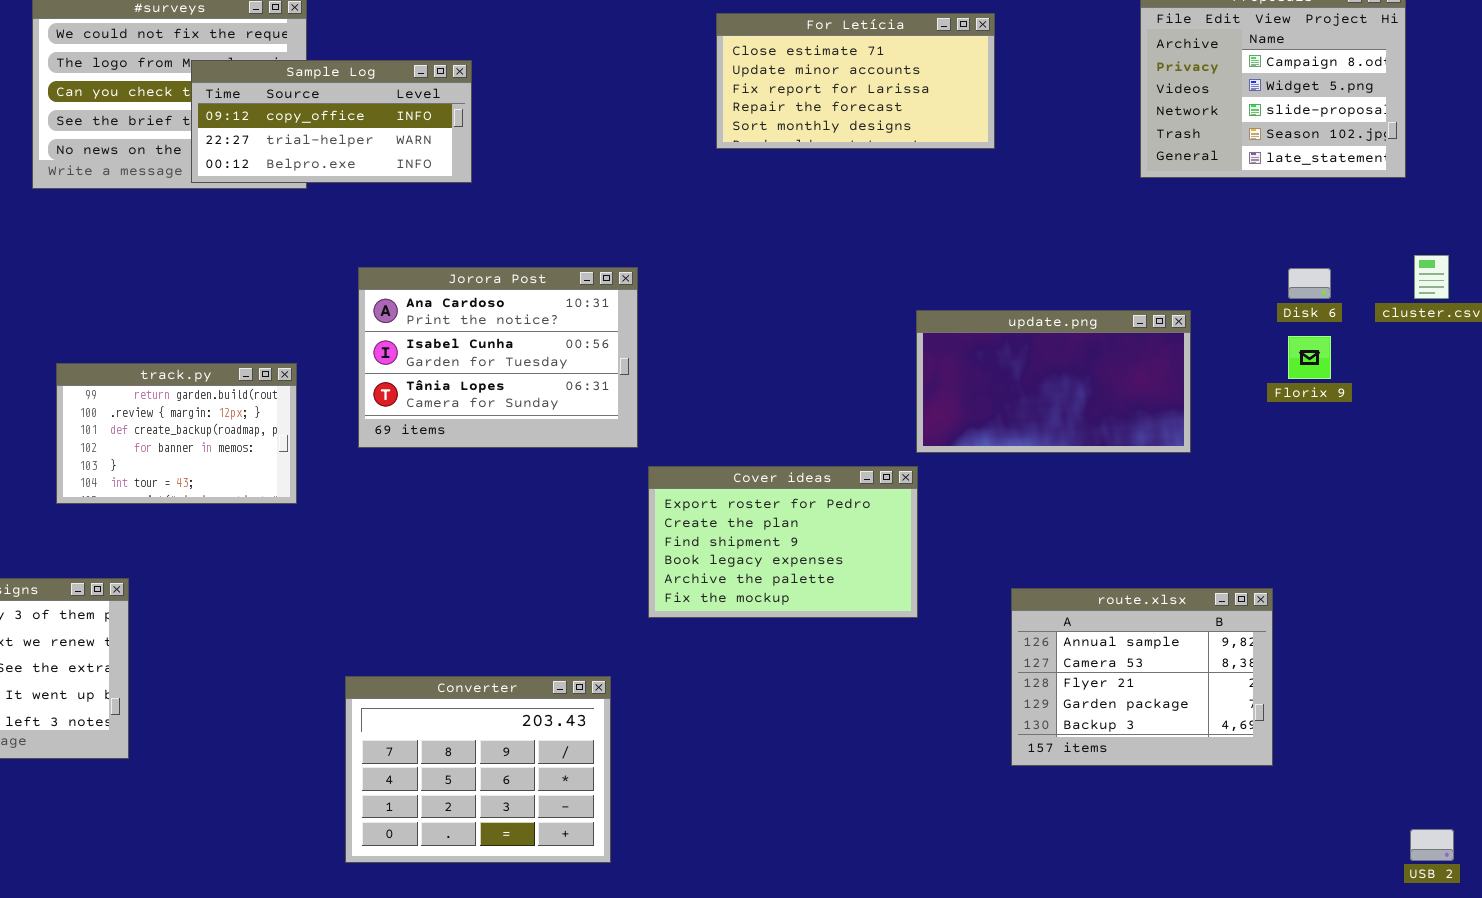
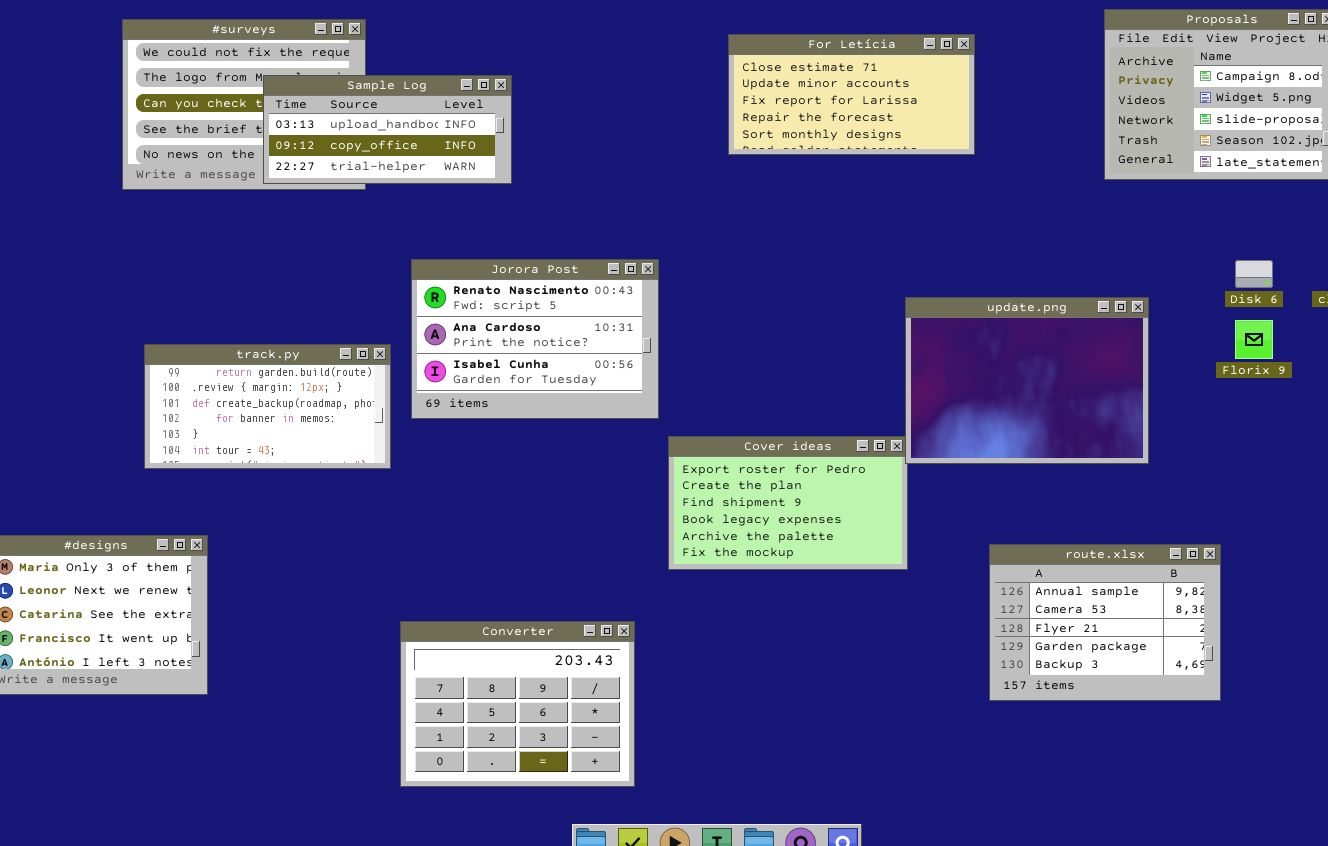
Sample Log: [191,60,472,183] -> [263,75,512,184], scrolled up 1 row
Jorora Post: [358,267,638,448] -> [411,259,659,419], scrolled up 1 row
update.png: [916,310,1191,453] -> [905,297,1149,464], resized
track.py: [56,363,297,504] -> [144,344,391,469], resized

